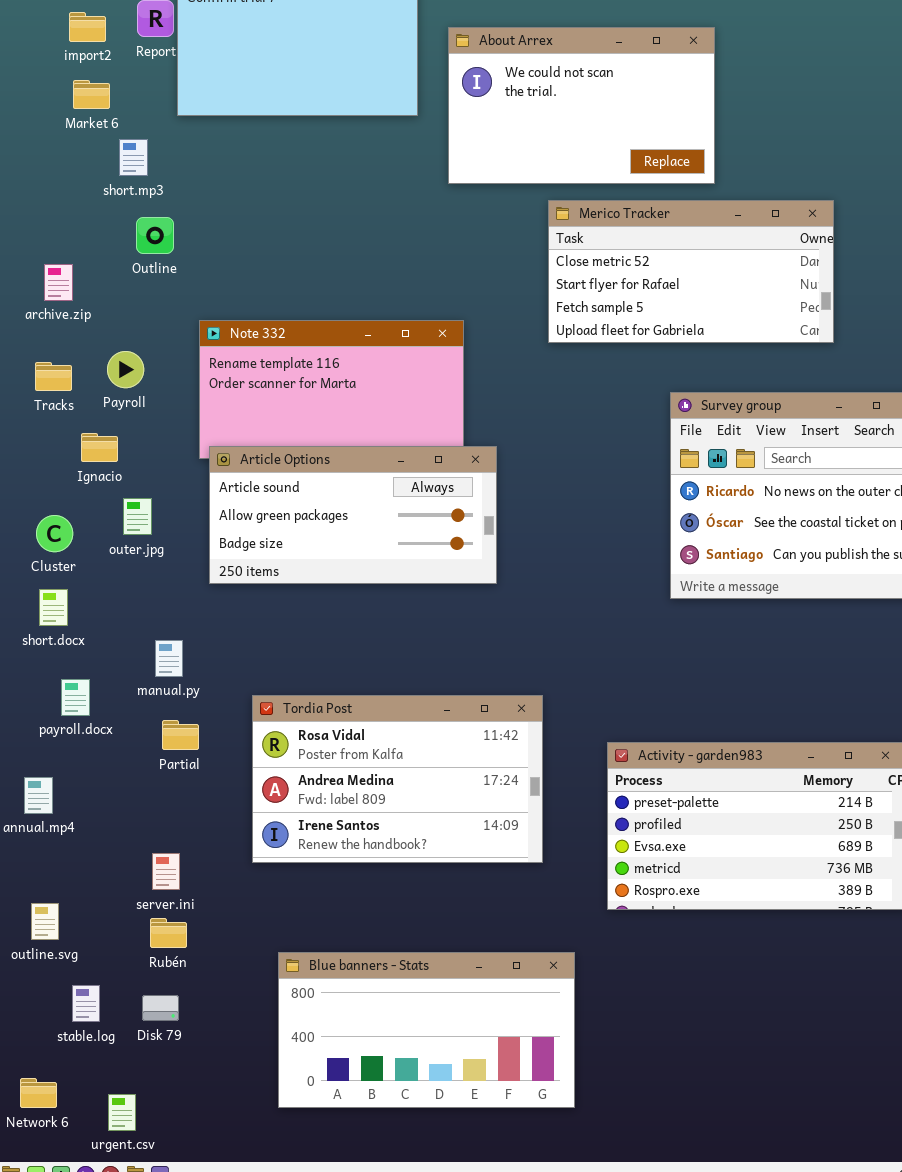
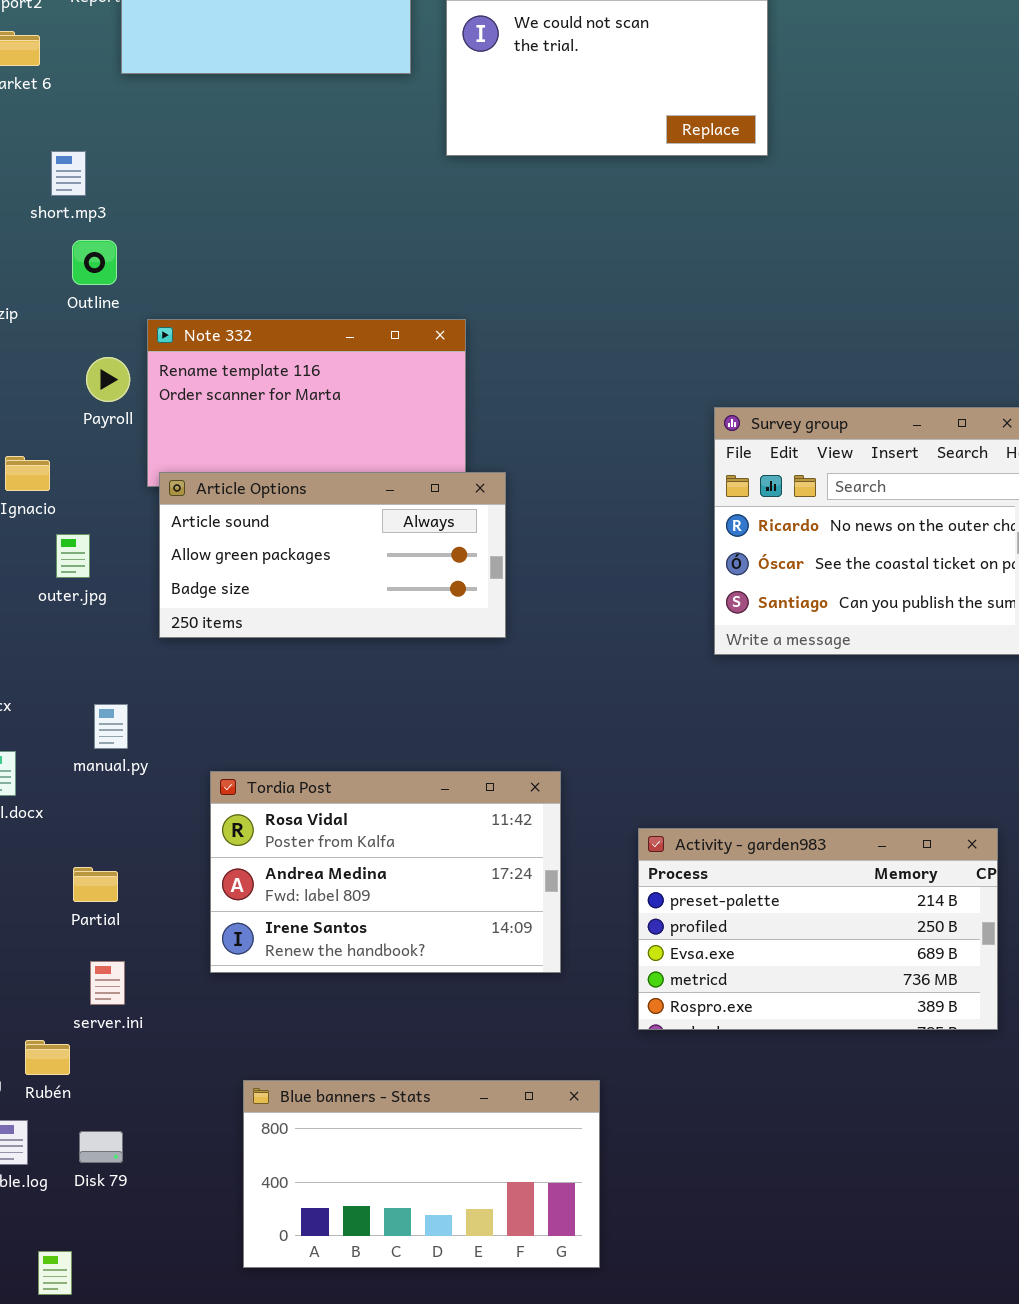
short.mp3: [119,139,148,176] -> [51,151,86,196], moved
Merico Tracker: [548,200,834,343] -> none, closed
Outline: [136,217,174,254] -> [72,240,117,285], moved
Payroll: [107,351,144,388] -> [86,357,130,402], moved
Partial: [162,720,199,750] -> [73,867,118,902], moved
Rubén: [150,918,187,948] -> [25,1040,70,1075], moved

